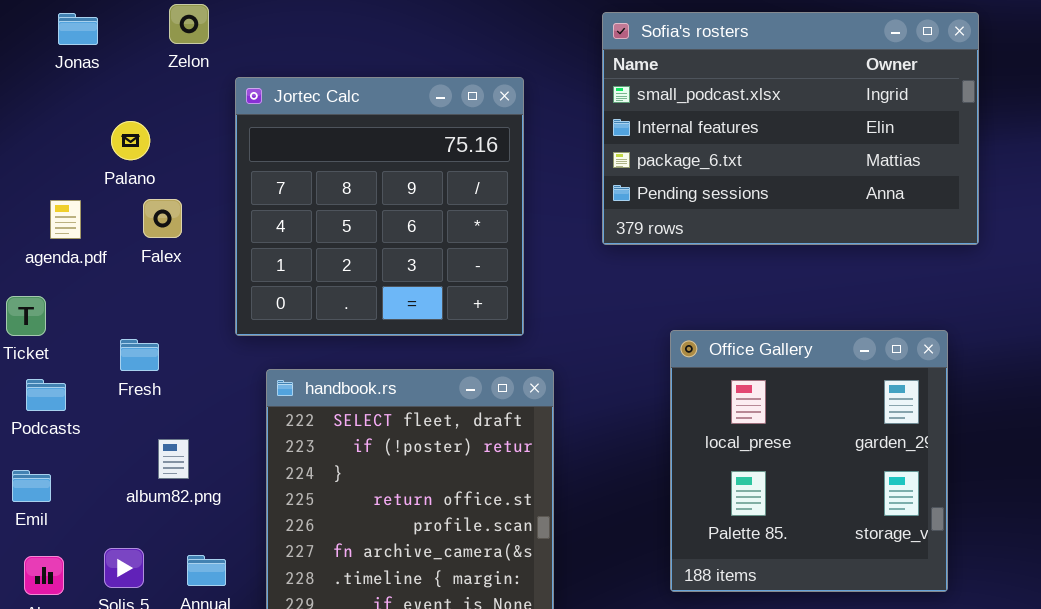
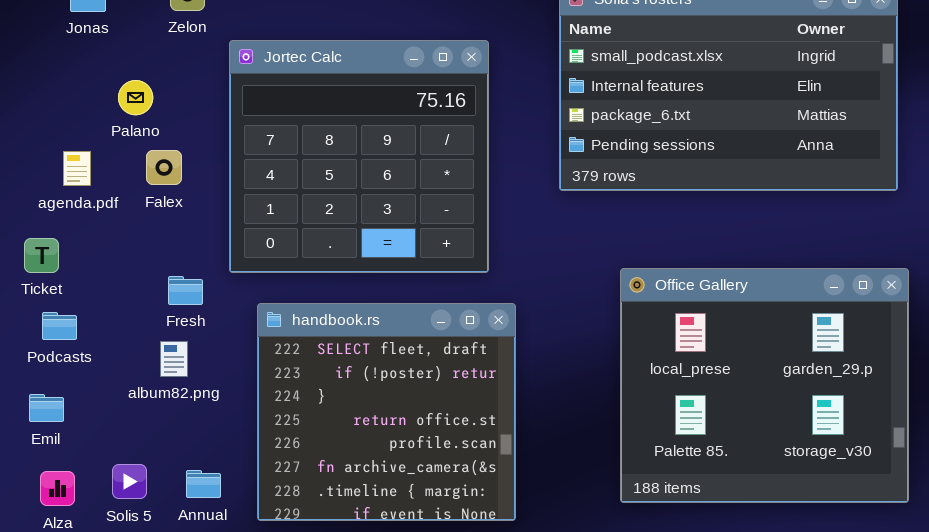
Office Gallery: [670,330,948,592] -> [620,268,909,503], resized
Fresh: [120,339,159,371] -> [168,276,203,305], moved
album82.png: [158,439,189,479] -> [160,341,188,377], moved

